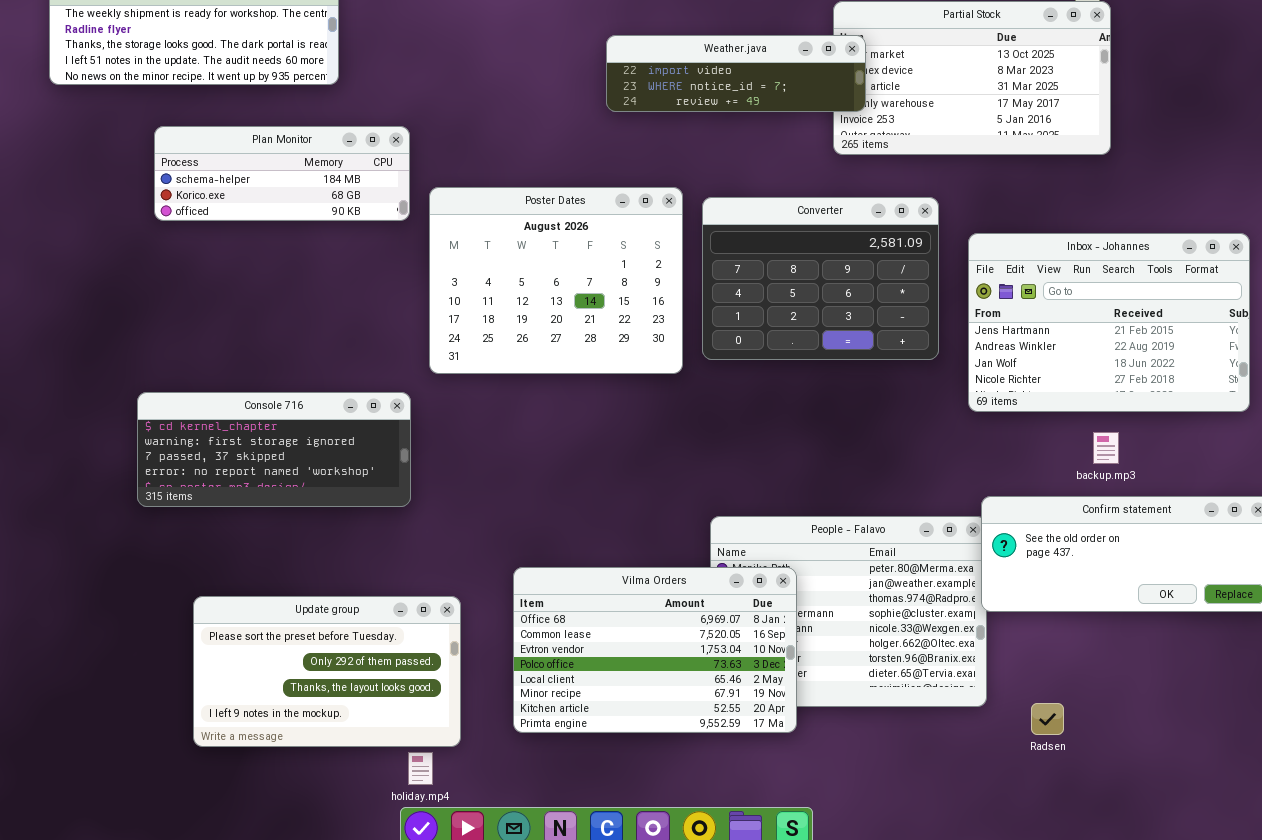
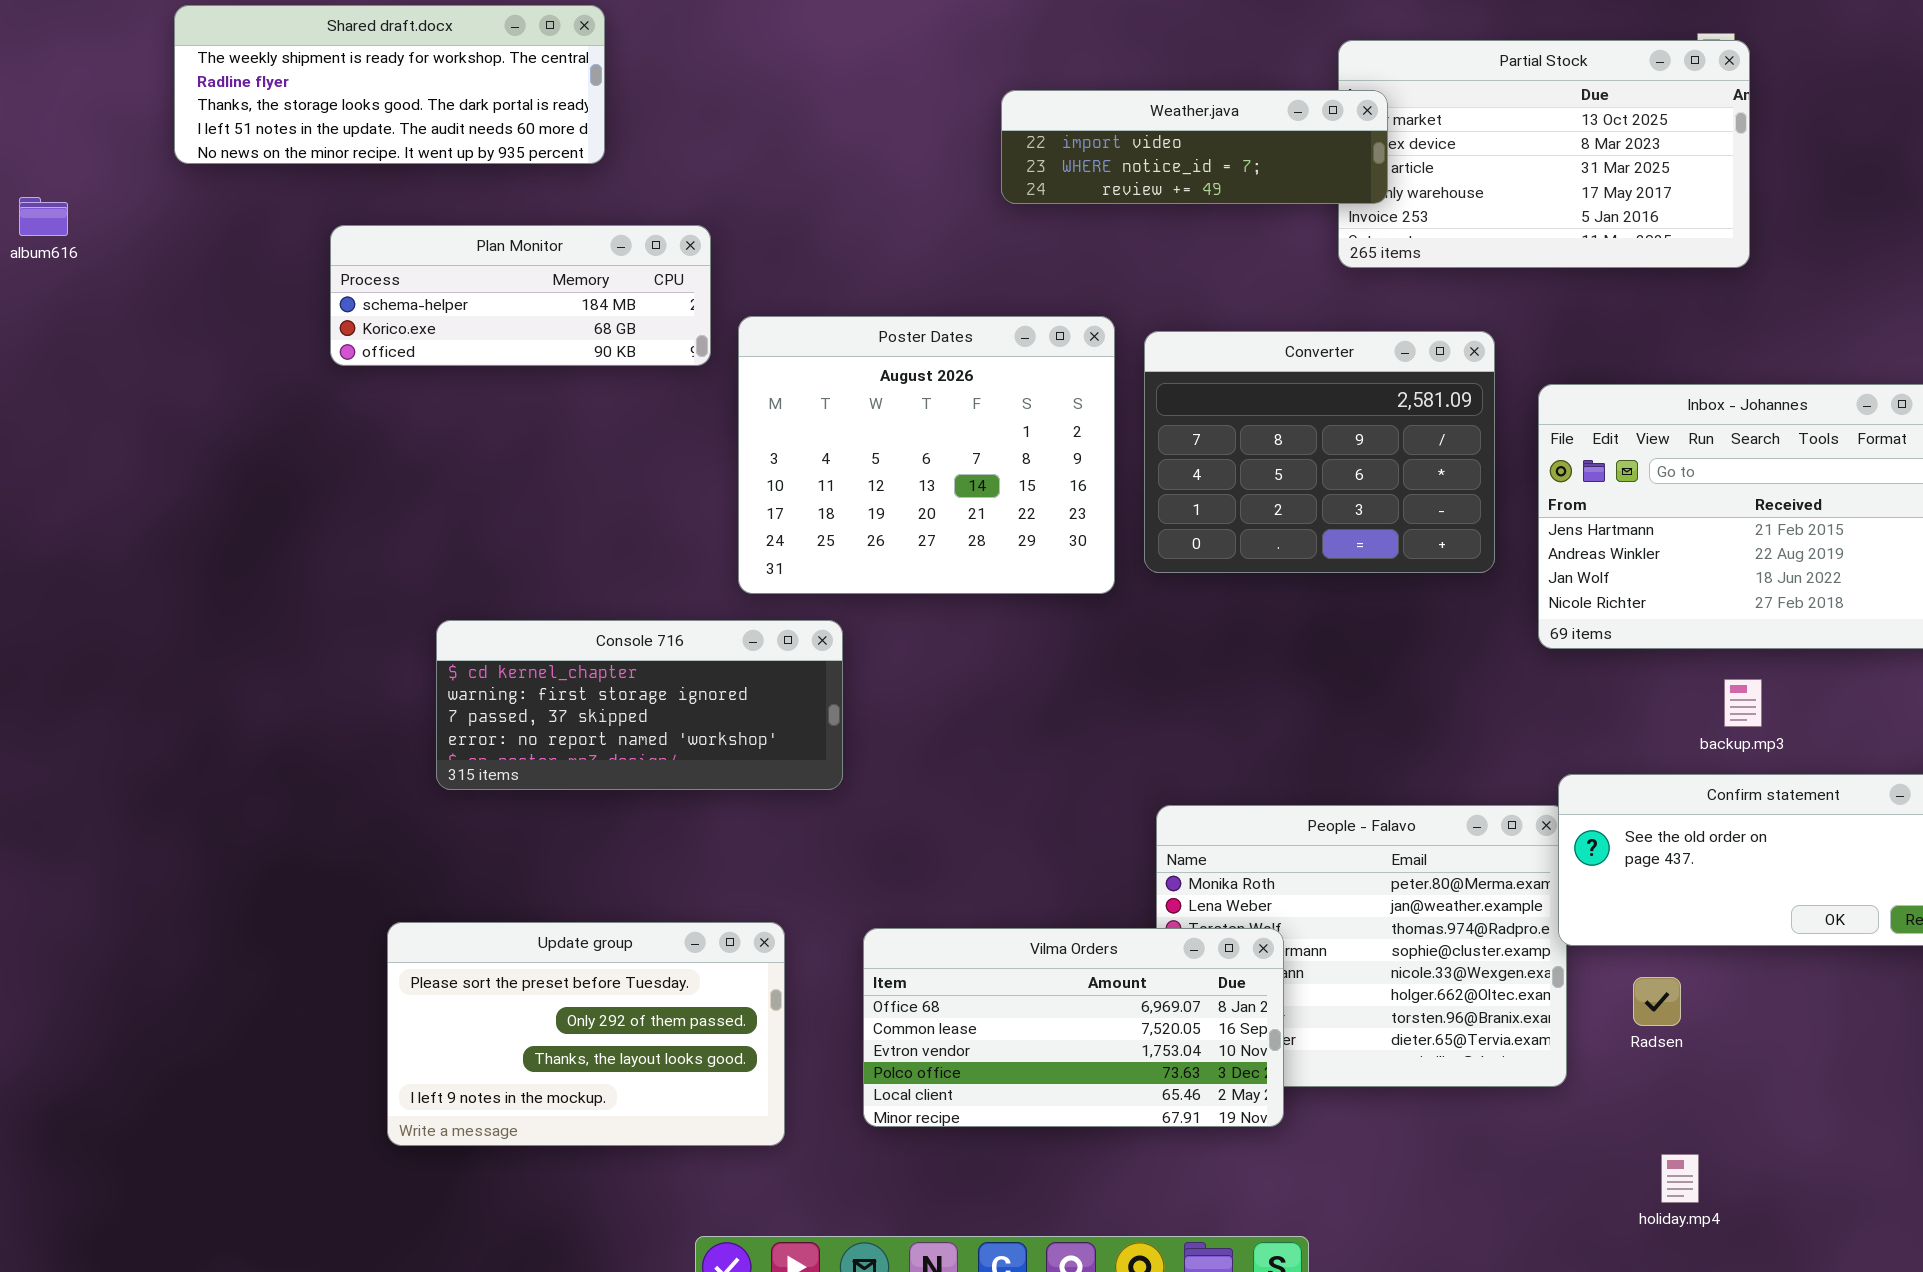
Console 716: [137,392,411,507] -> [436,620,843,790], moved
Vilma Orders: [513,567,797,733] -> [863,928,1284,1127], resized
Radsen: [1031,703,1064,735] -> [1633,977,1681,1026], moved
holiday.mp4: [408,752,433,785] -> [1661,1154,1699,1203], moved

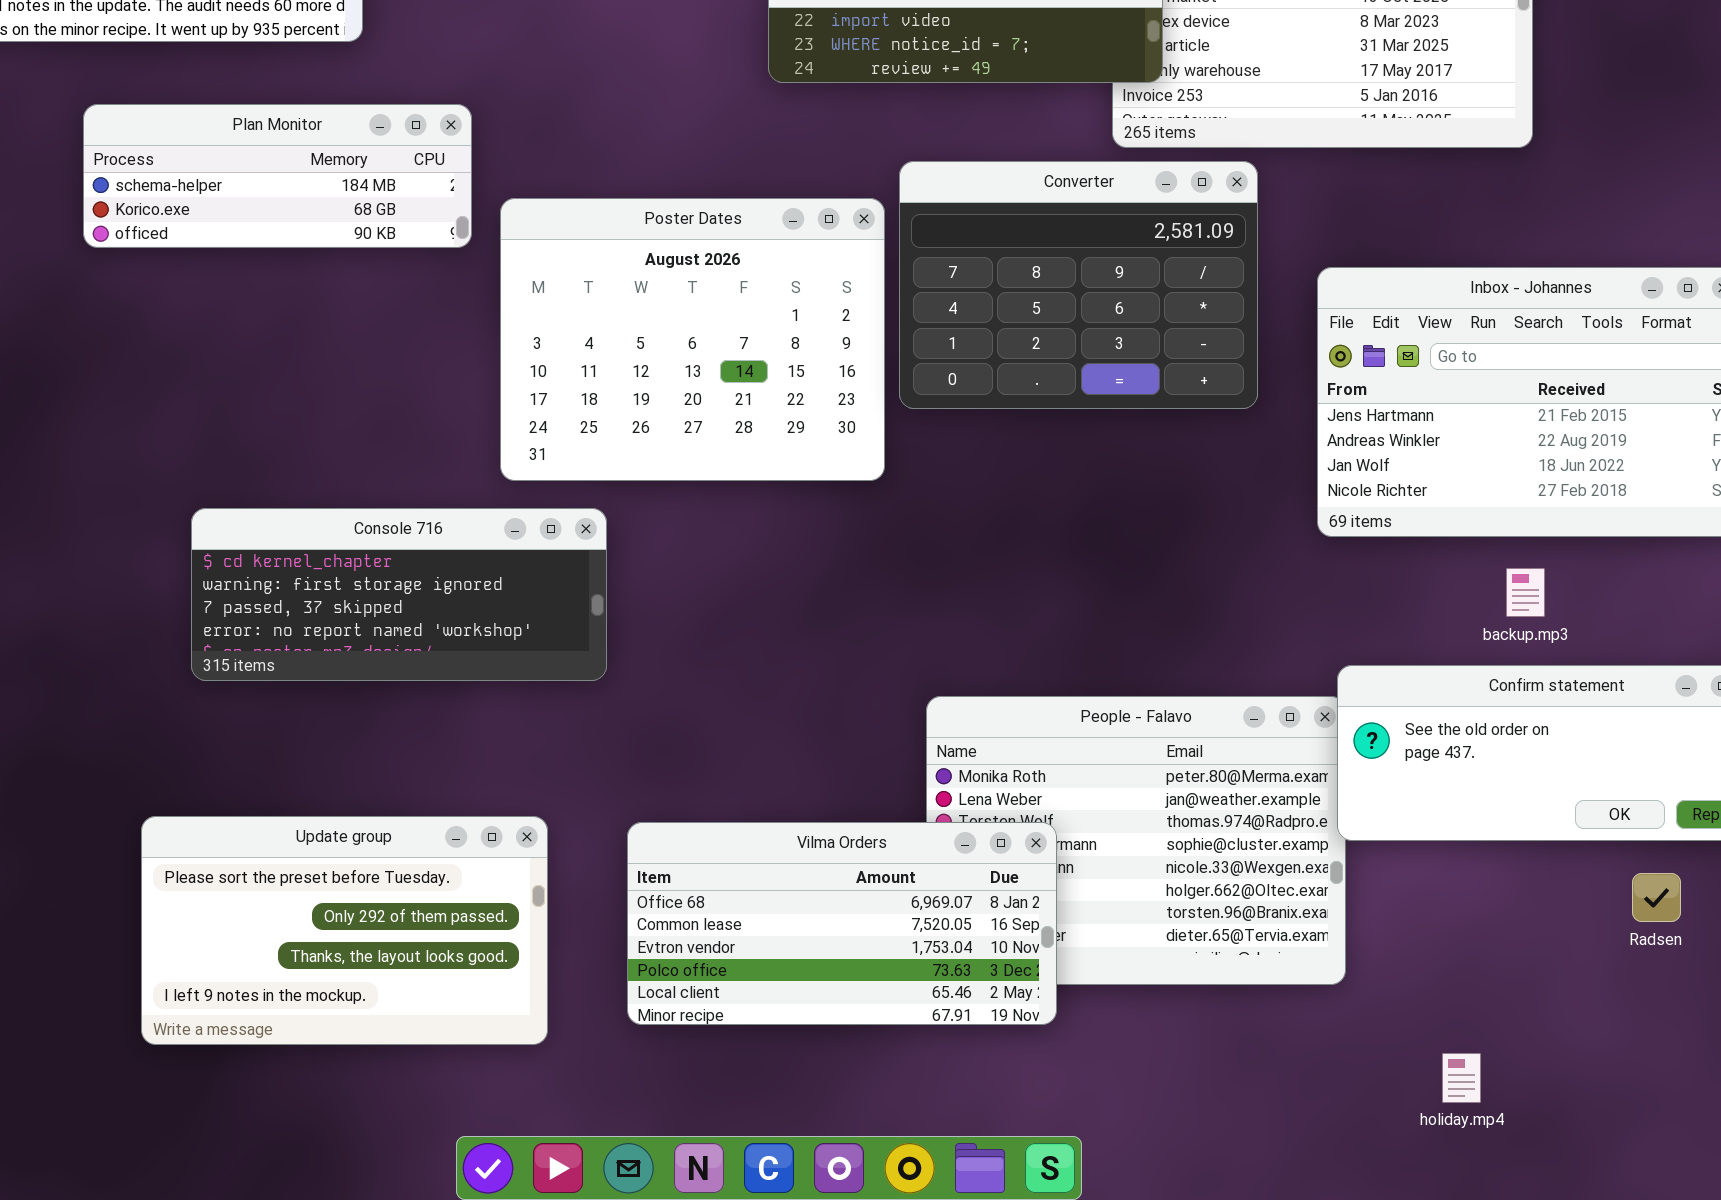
Converter: [1144,331,1495,573] -> [899,161,1258,409], moved
Radsen: [1633,977,1681,1026] -> [1632,873,1681,922], moved

